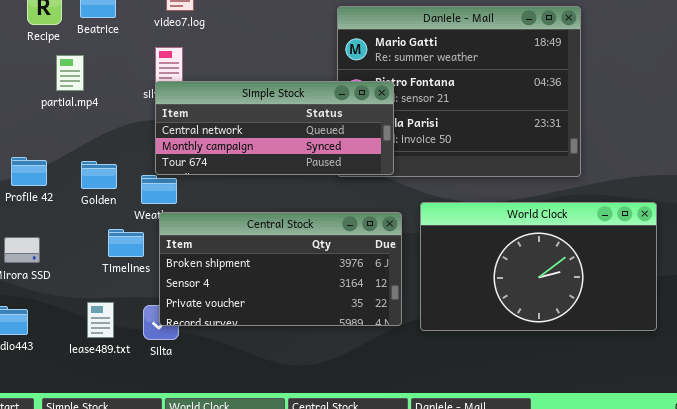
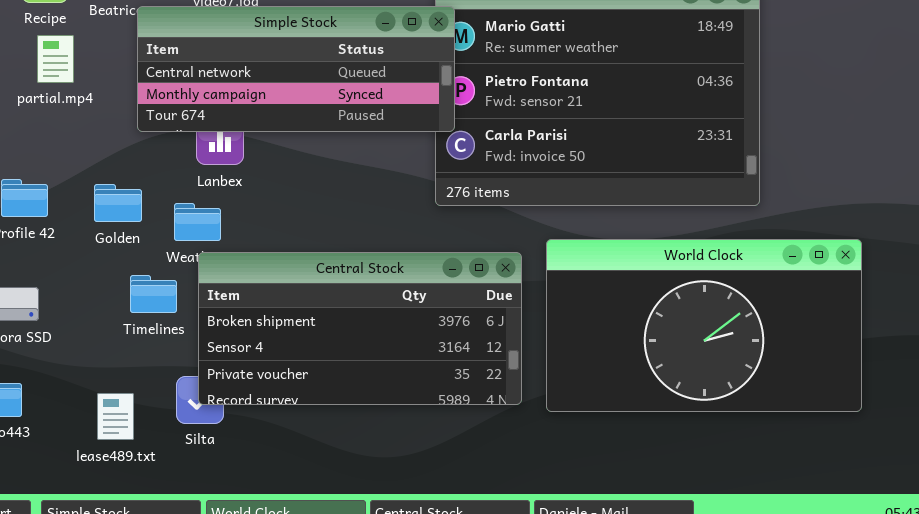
partial.mp4: [56,55,84,91] -> [37,35,74,83], moved
Simple Stock: [155,81,394,175] -> [137,6,455,132], moved
lease489.txt: [87,302,114,338] -> [97,393,134,440], moved

